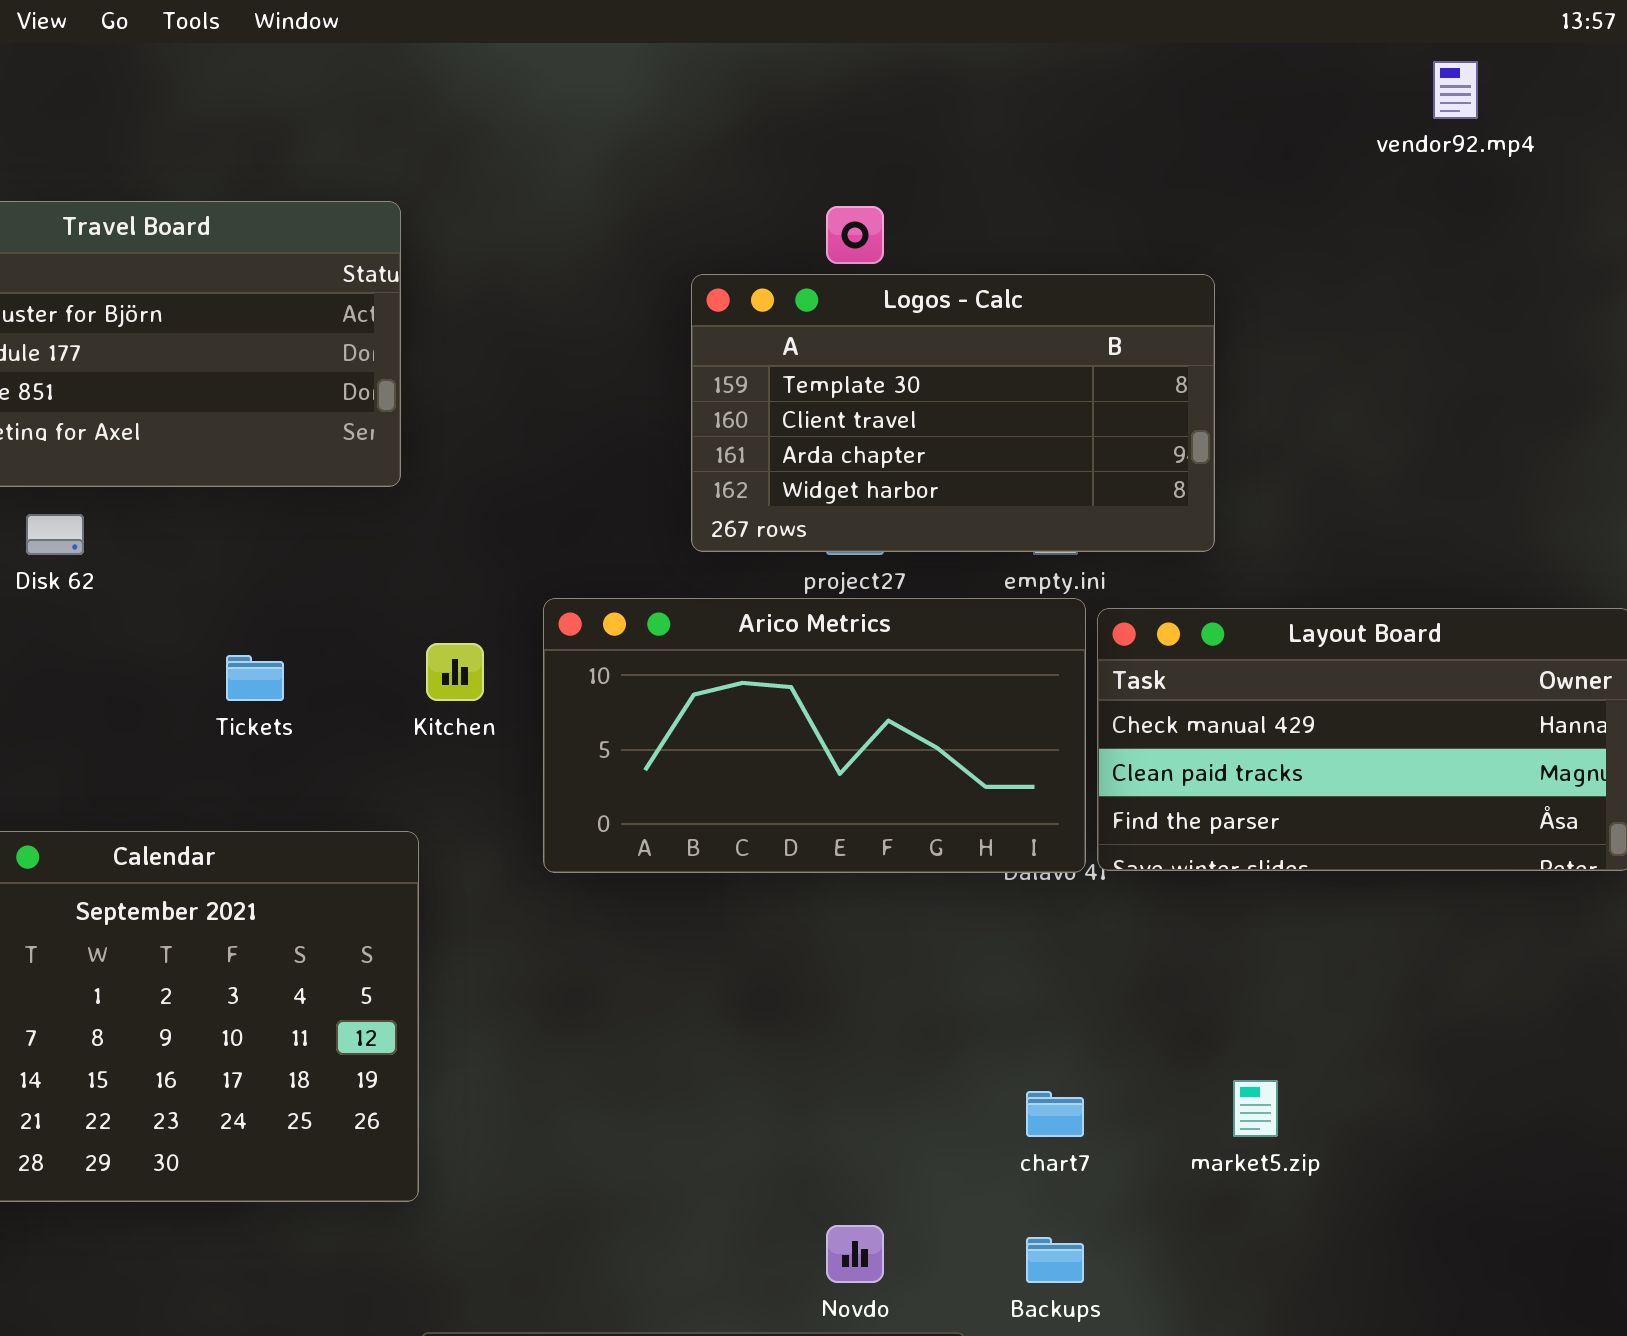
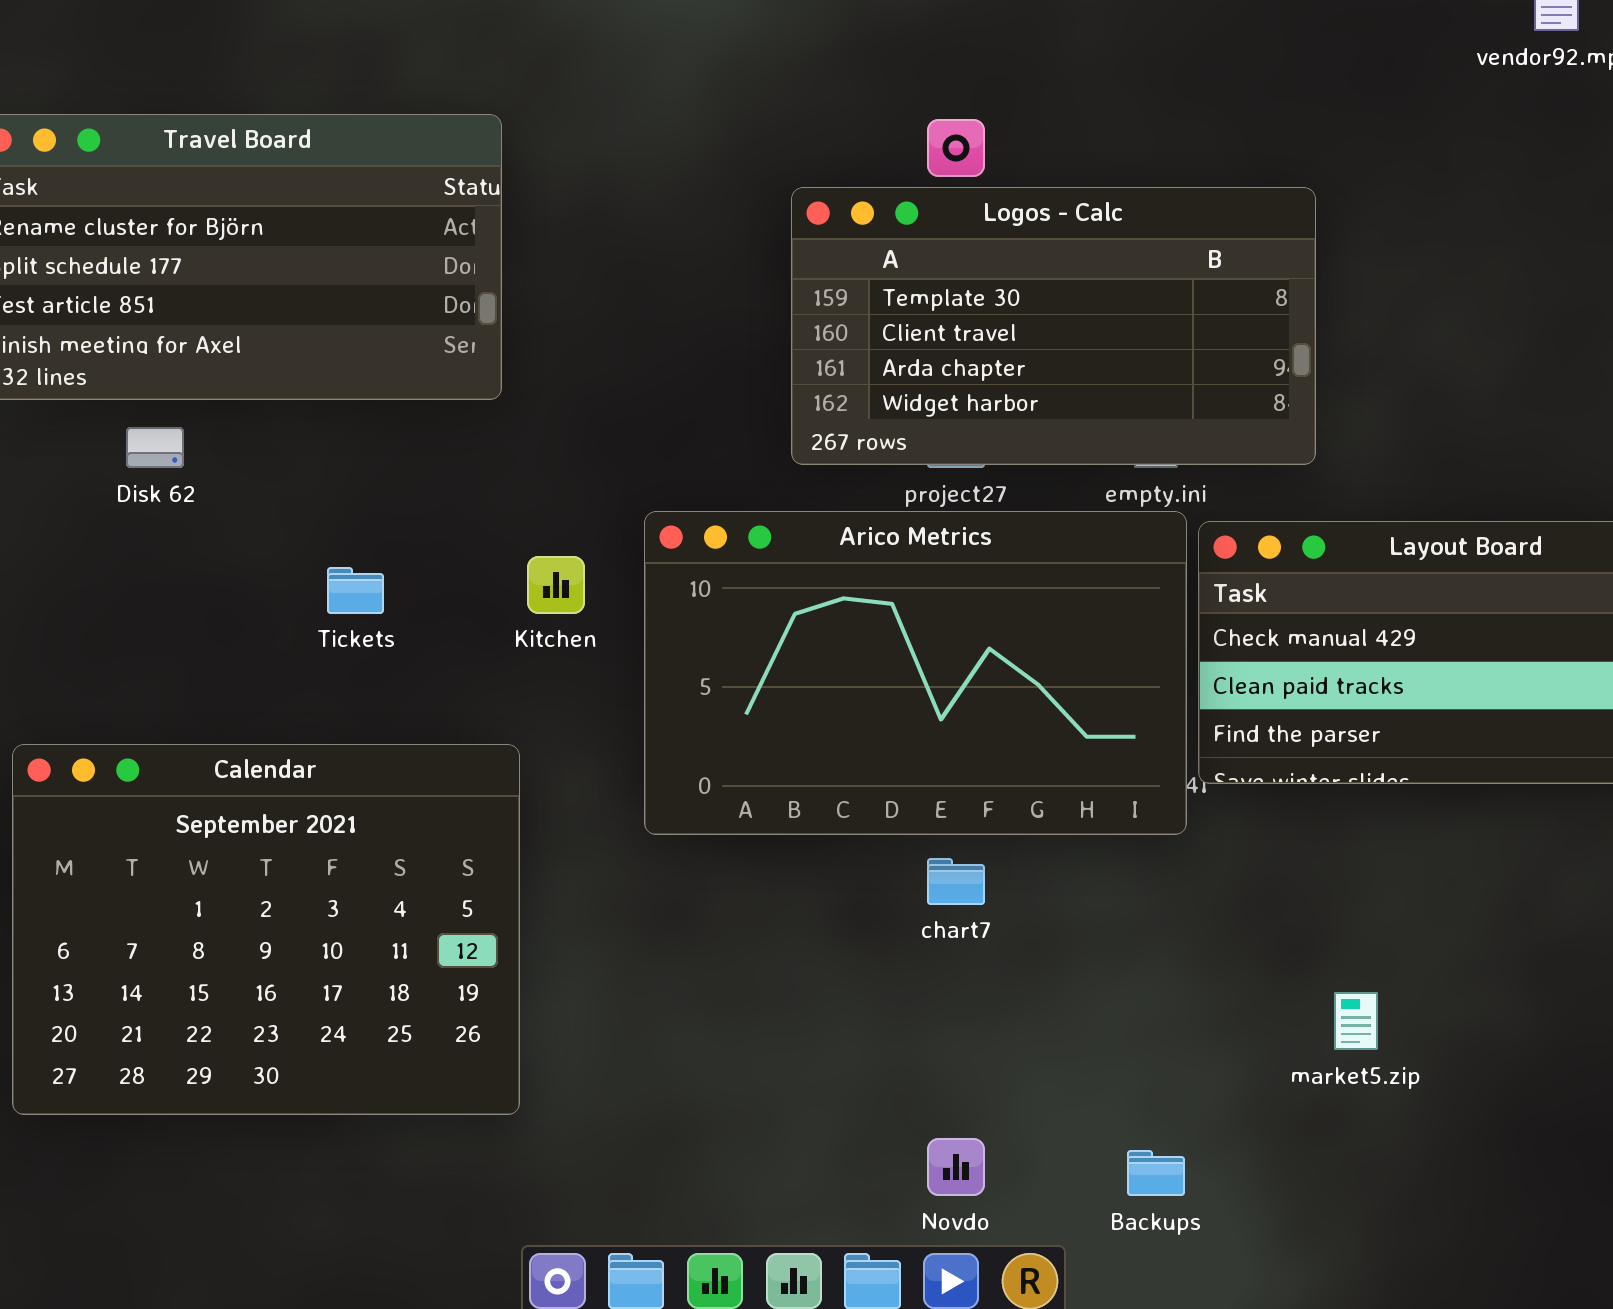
Arico Metrics: [543,598,1086,873] -> [644,511,1187,835], resized
chart7: [1026,1091,1084,1137] -> [927,858,985,905], moved

